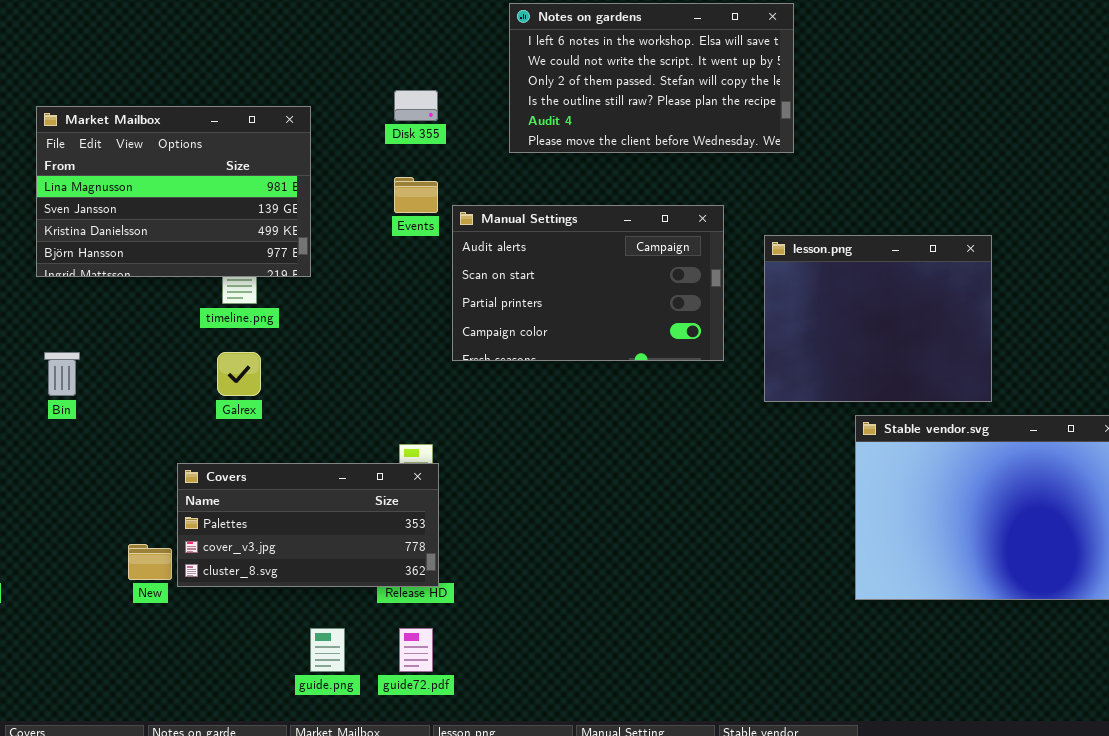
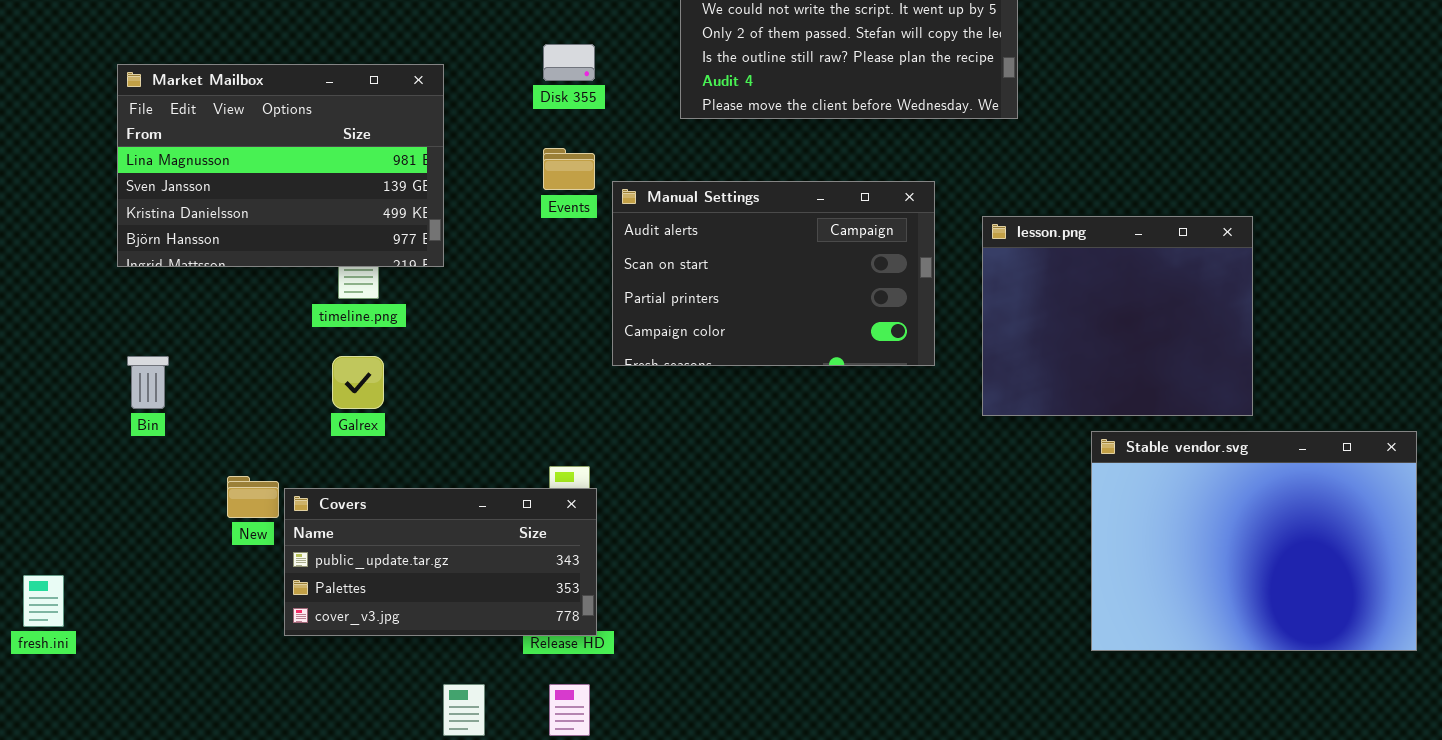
Covers: [177,463,439,587] -> [284,488,597,636], scrolled up 1 row
New: [128,544,172,580] -> [227,476,279,518], moved

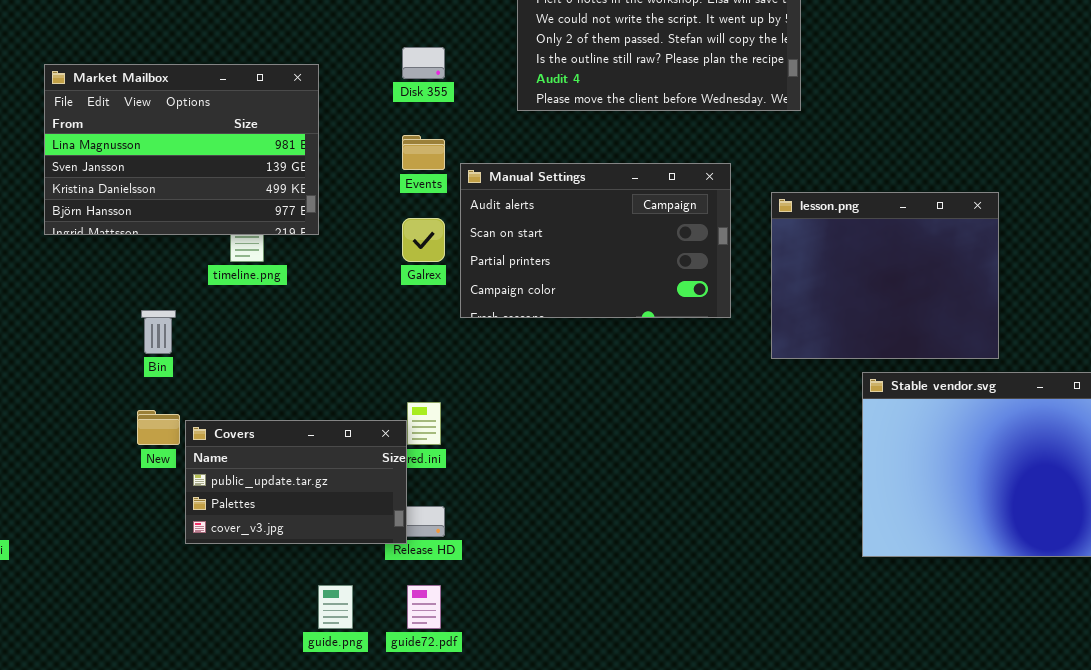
Bin: [127,356,169,409] -> [141,310,176,354], moved
Galrex: [332,356,384,409] -> [402,218,445,262], moved
Covers: [284,488,597,636] -> [185,420,407,544], resized

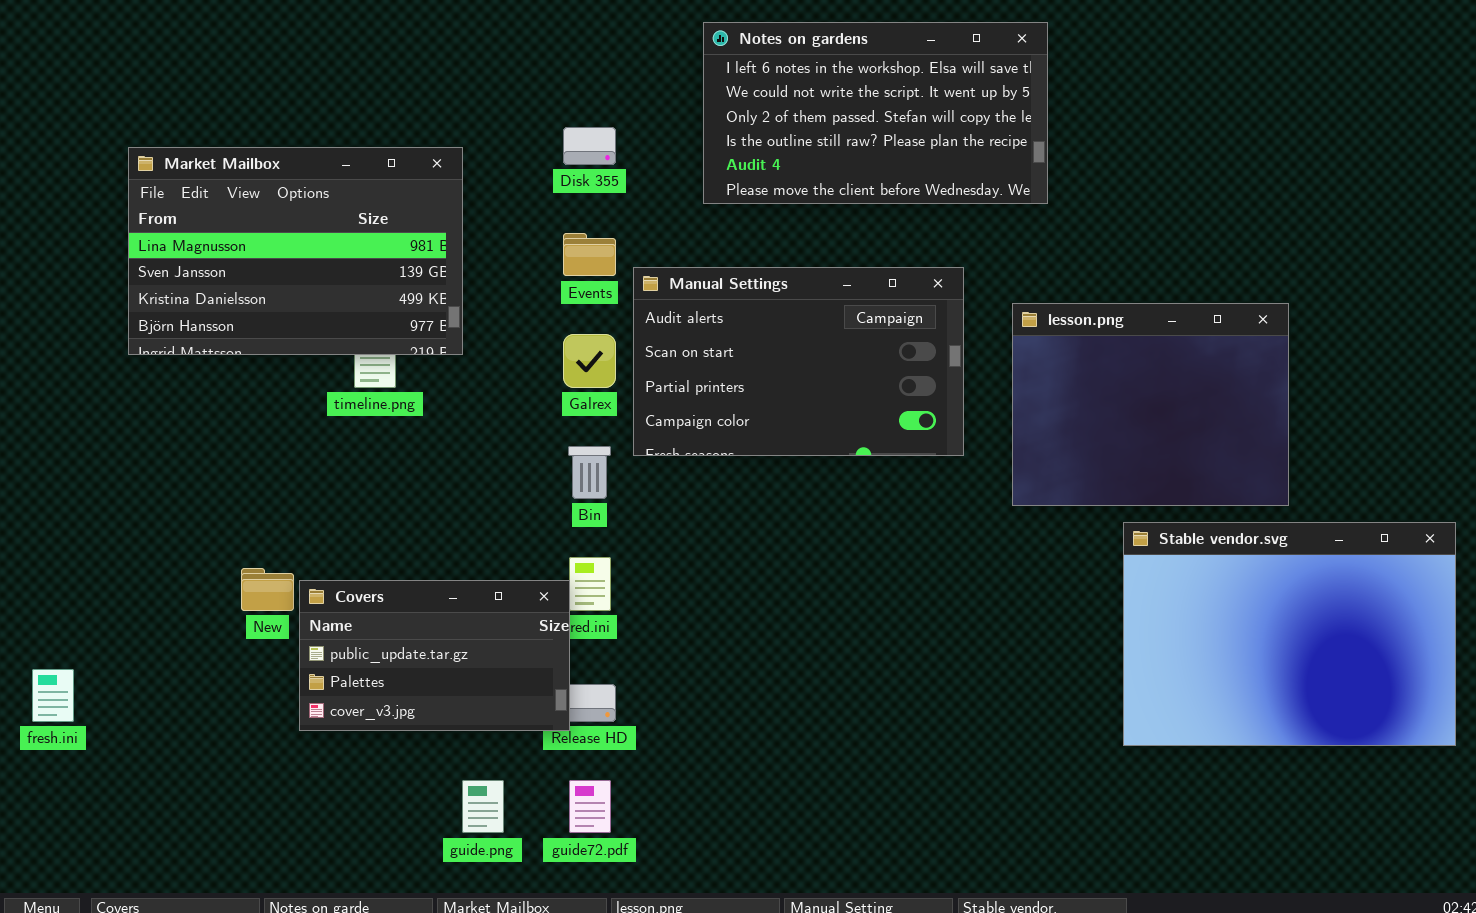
Bin: [141,310,176,354] -> [568,446,611,499], moved

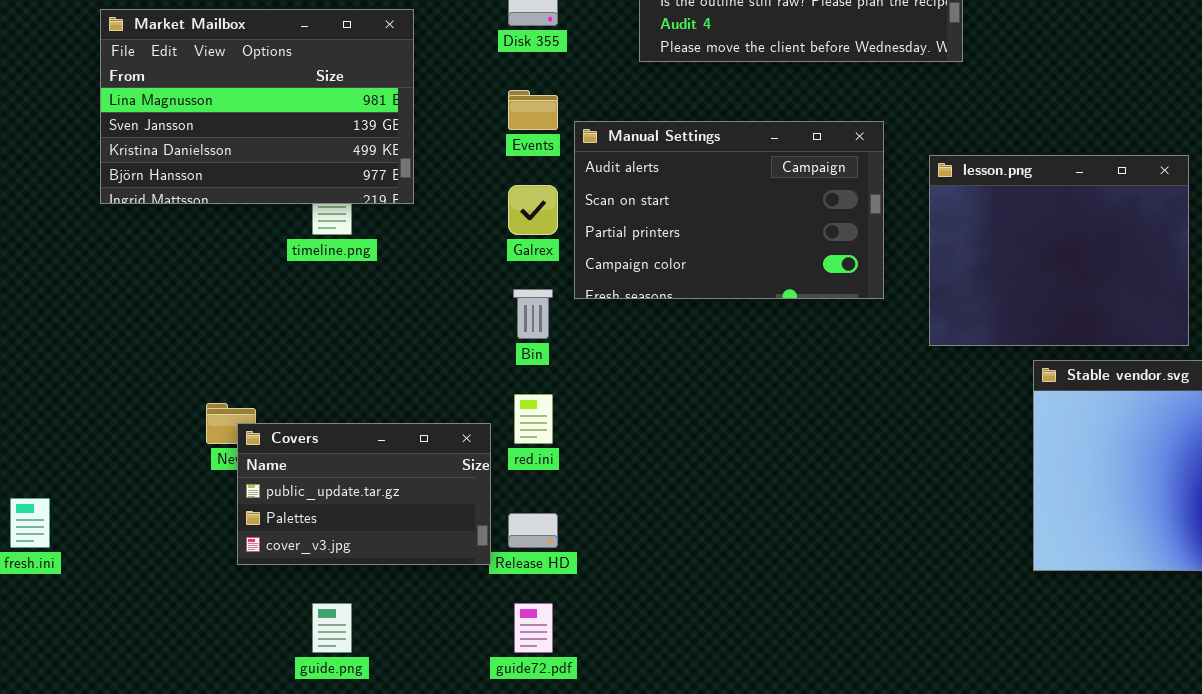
Covers: [299,580,570,731] -> [237,423,491,565], moved
guide.png: [462,780,504,833] -> [312,603,352,653], moved

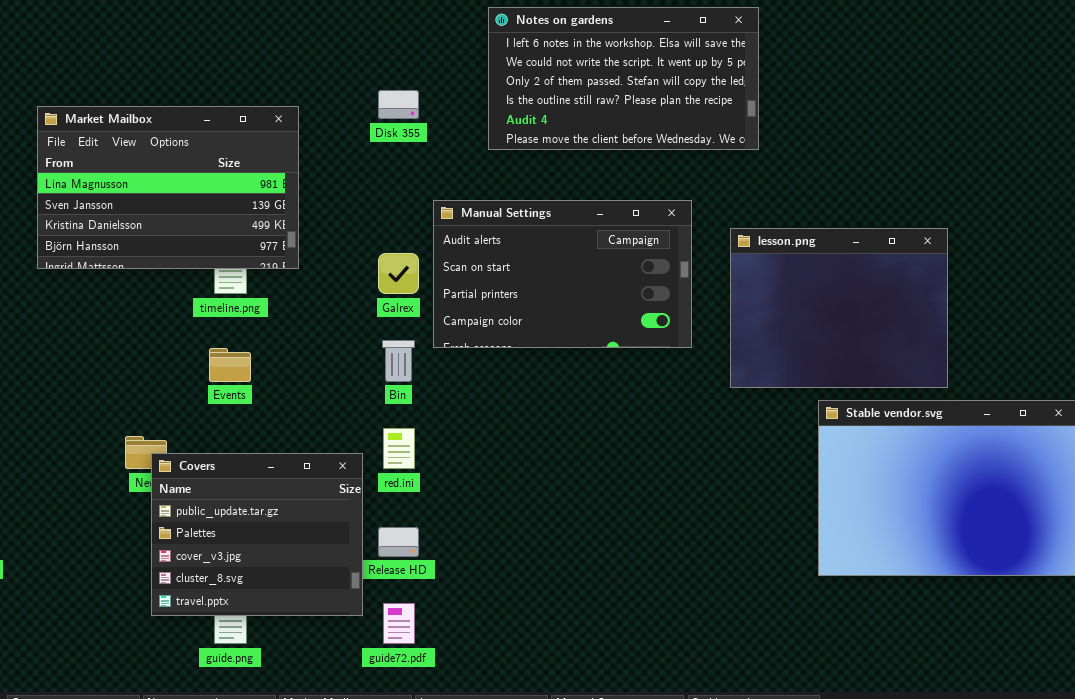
Events: [508,90,558,130] -> [209,348,251,382], moved
Covers: [237,423,491,565] -> [151,453,363,616], resized

